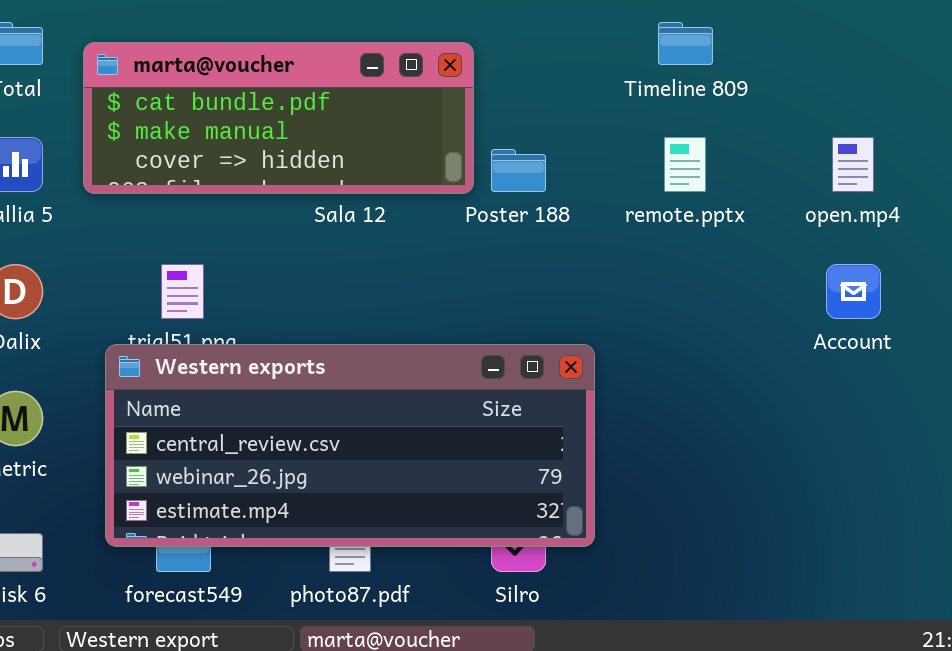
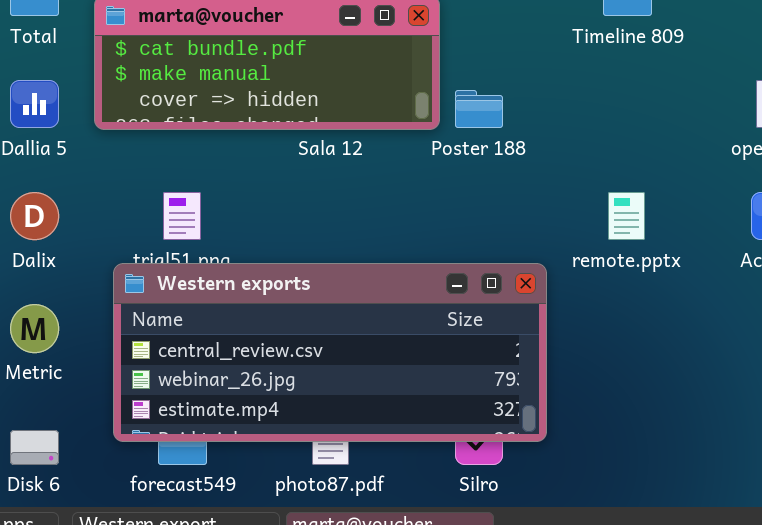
remote.pptx: [664,137,706,192] -> [608,192,645,240], moved

